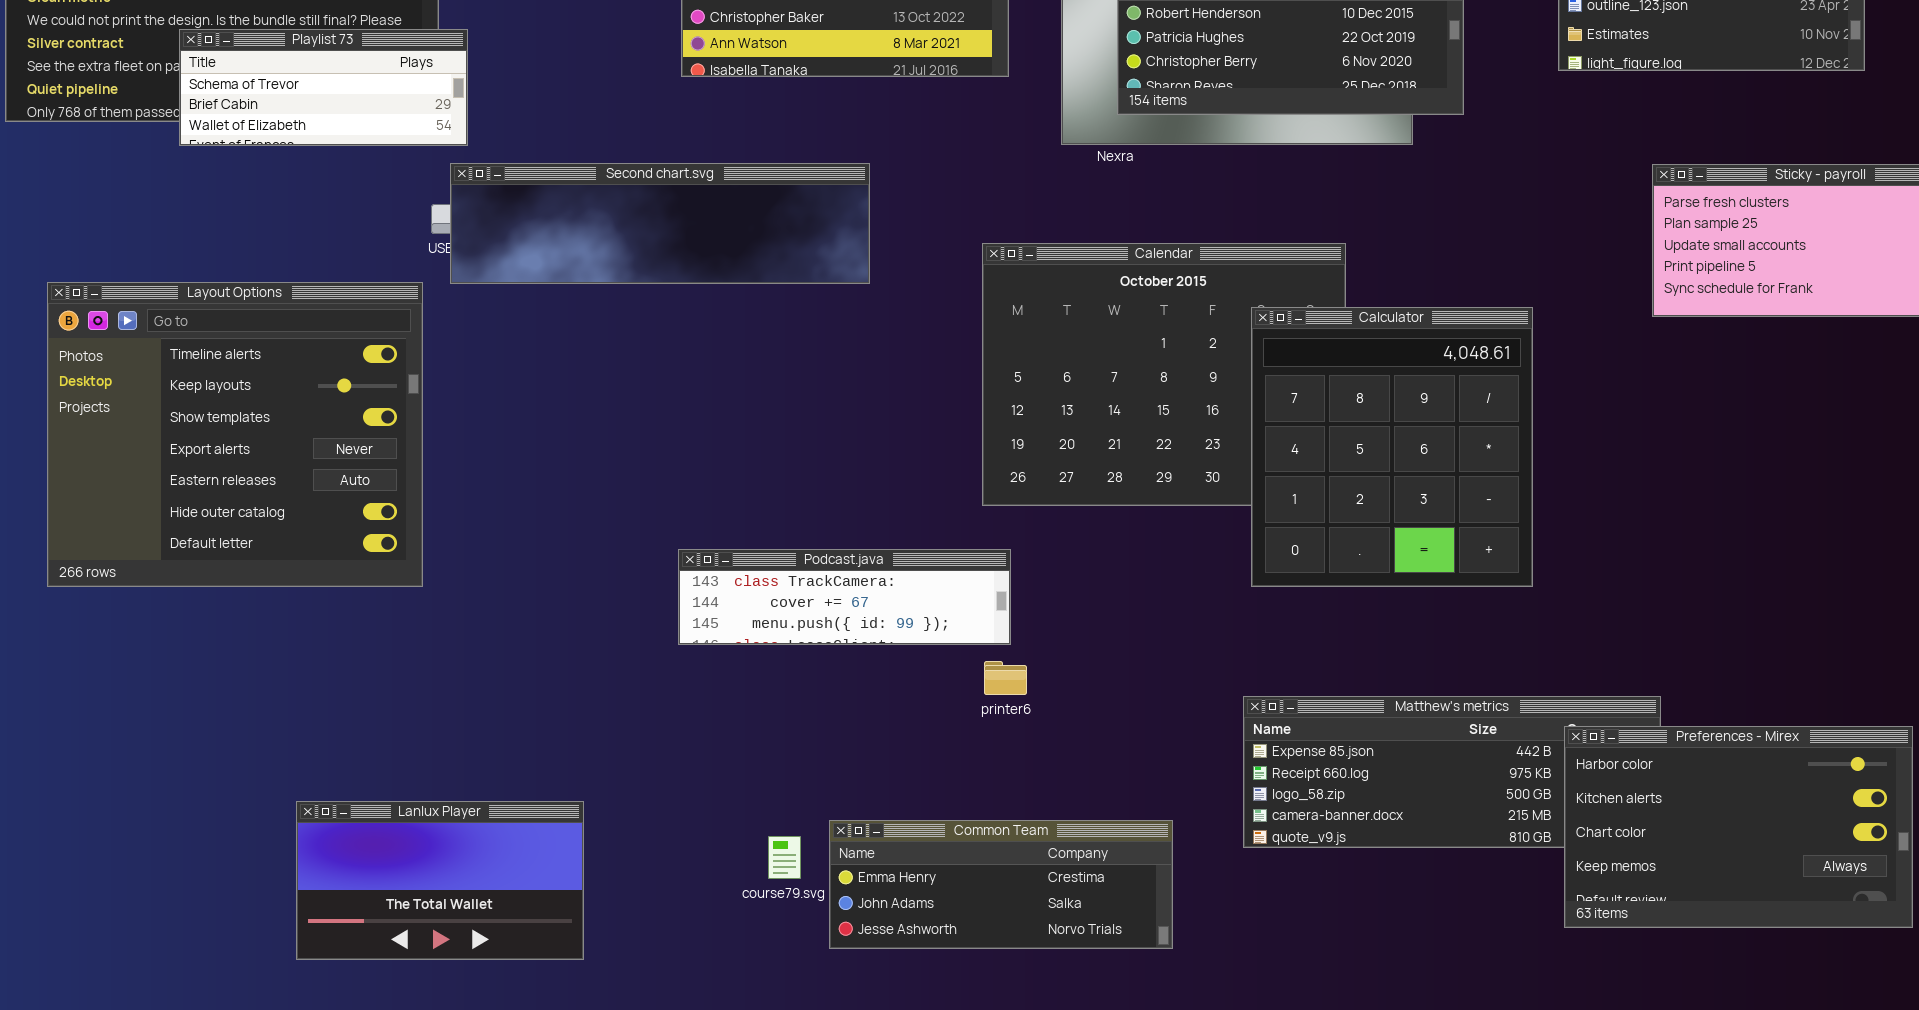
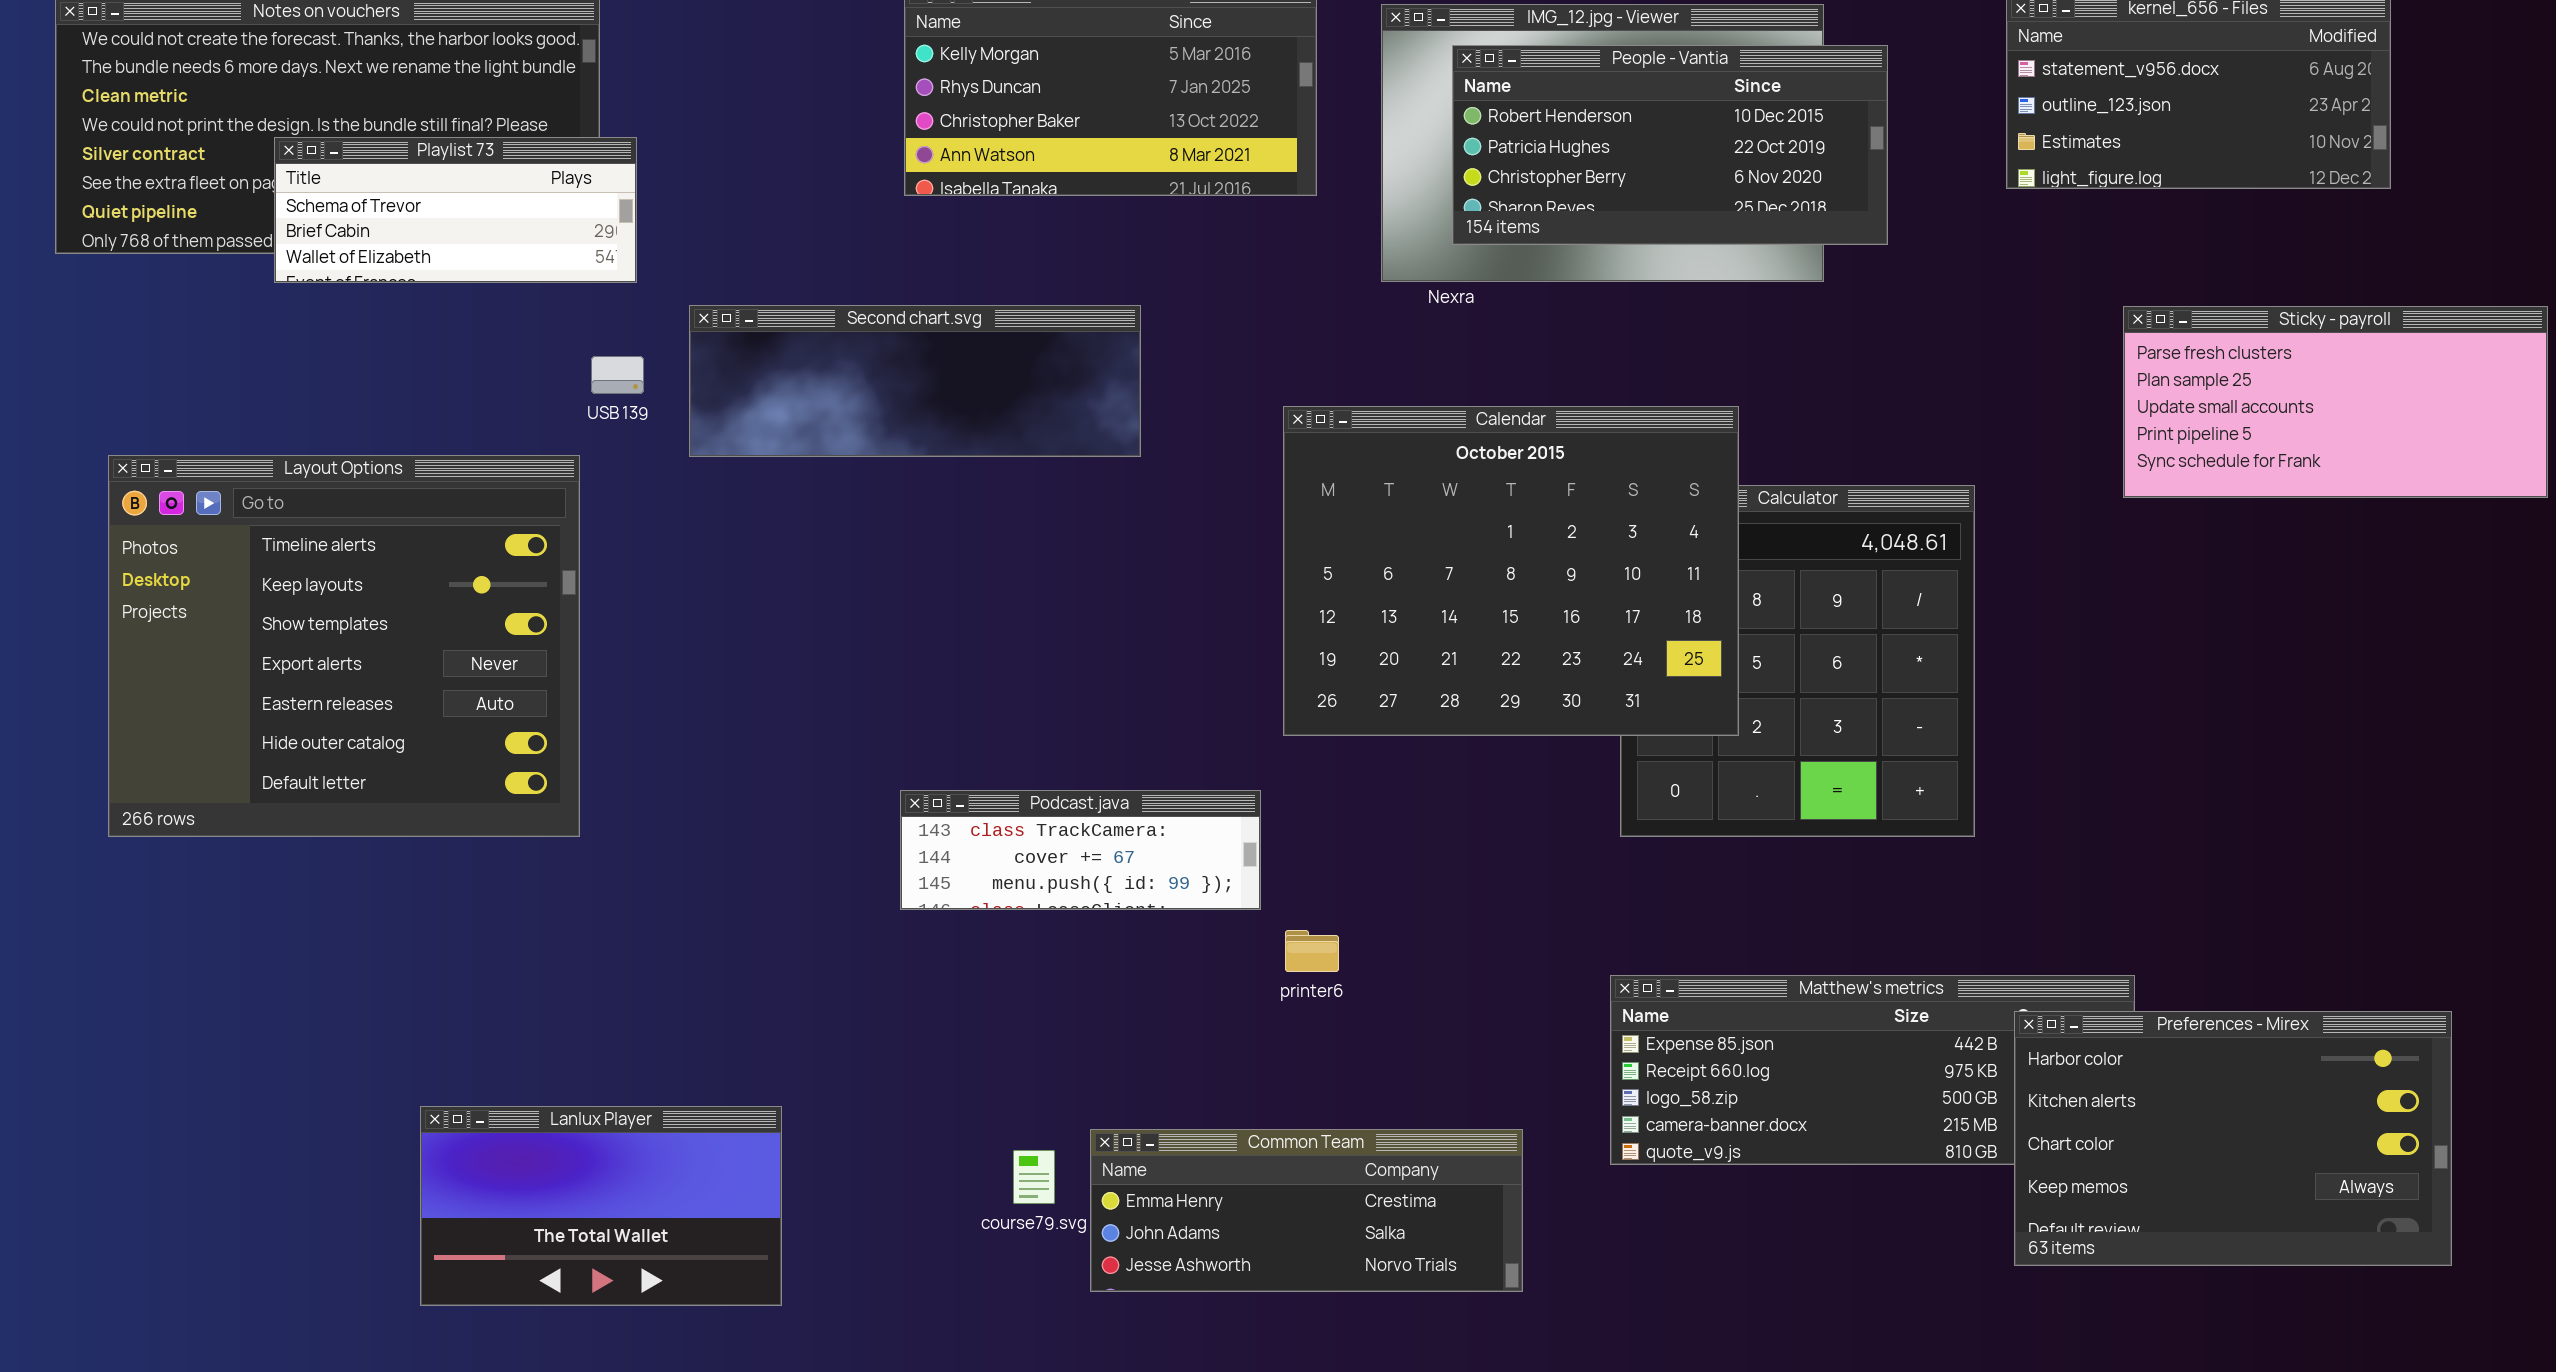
Second chart.svg: [450,163,870,284] -> [689,305,1141,457], resized
Calendar: [982,243,1346,506] -> [1283,406,1739,736], raised
Podcast.java: [678,549,1011,645] -> [900,790,1261,910], resized

